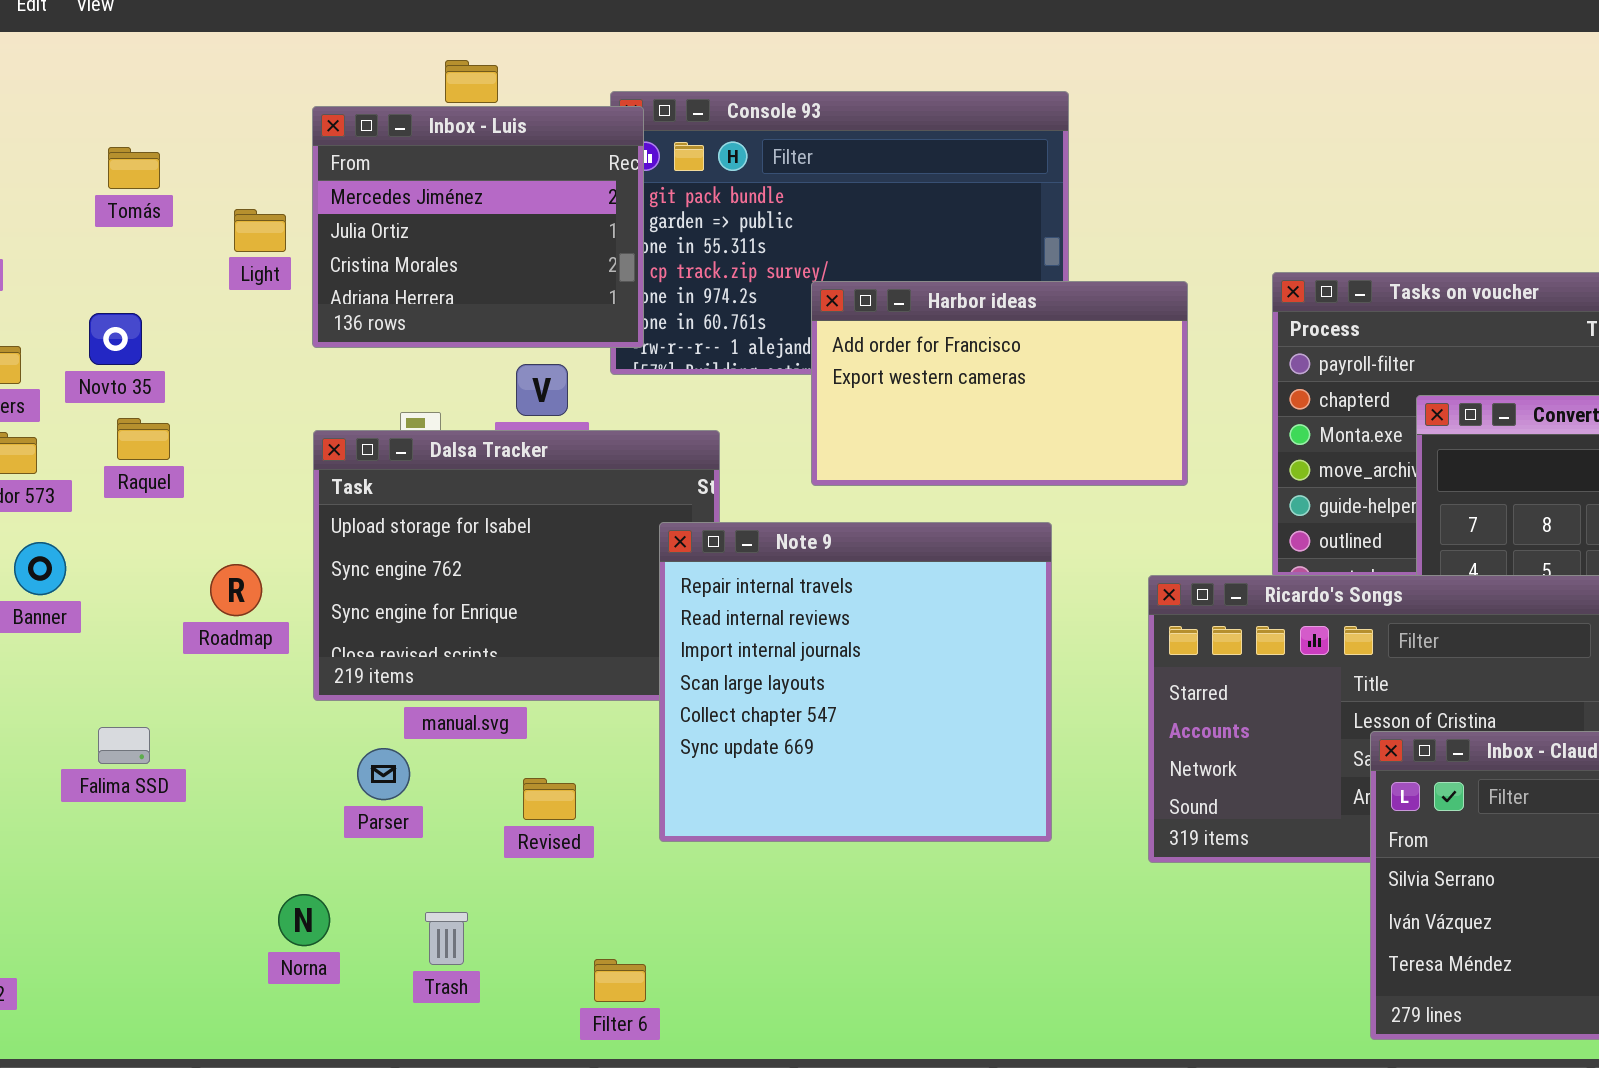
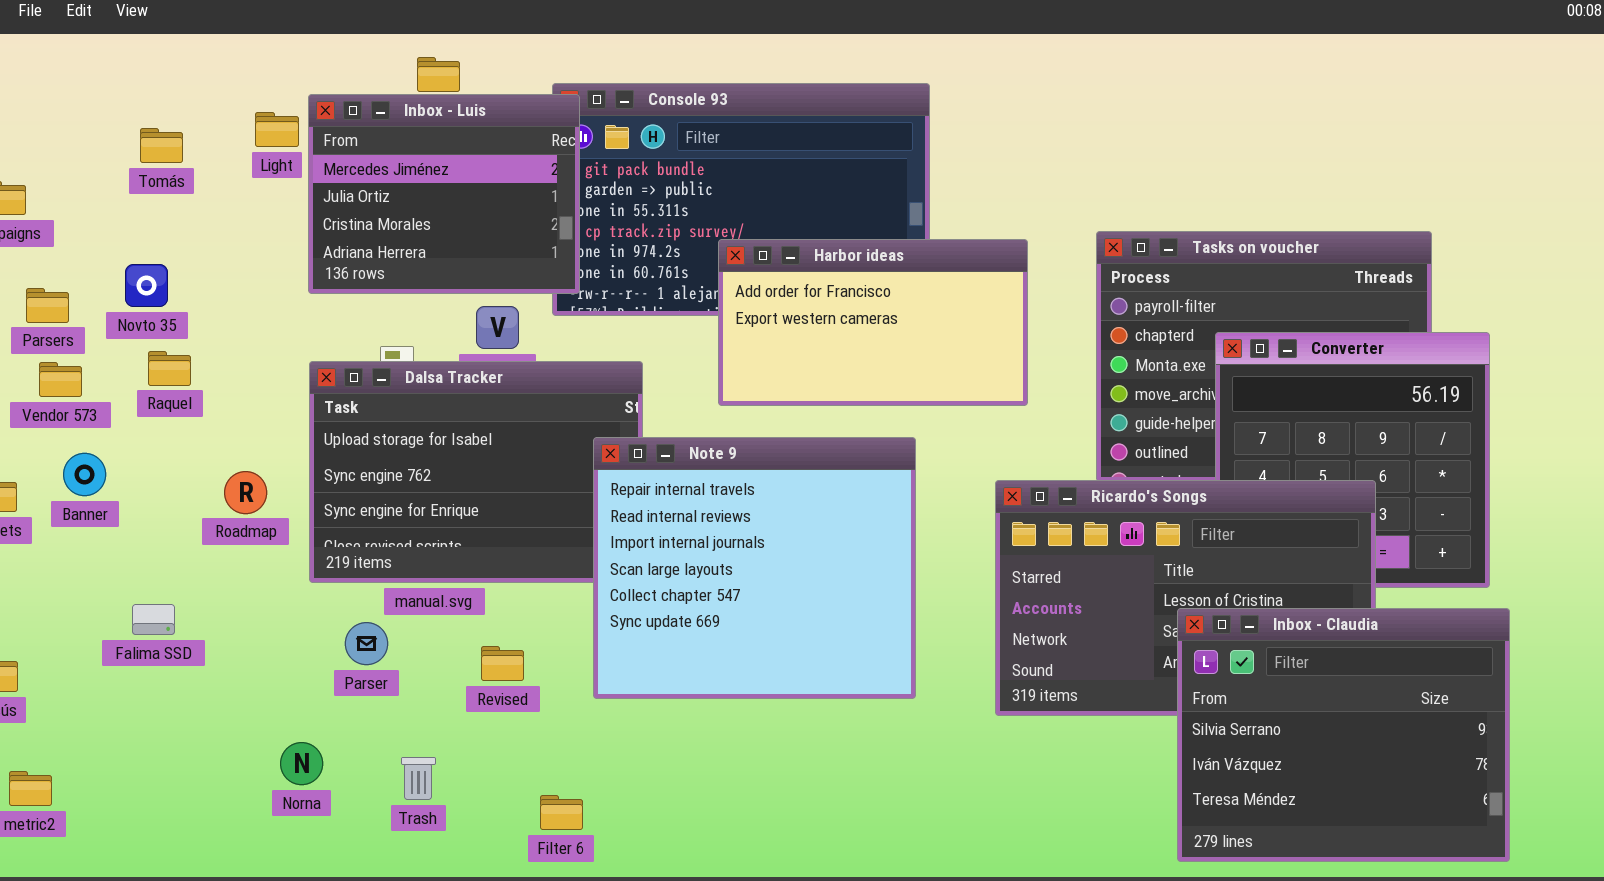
Light: [234,209,286,252] -> [255,112,299,147], moved

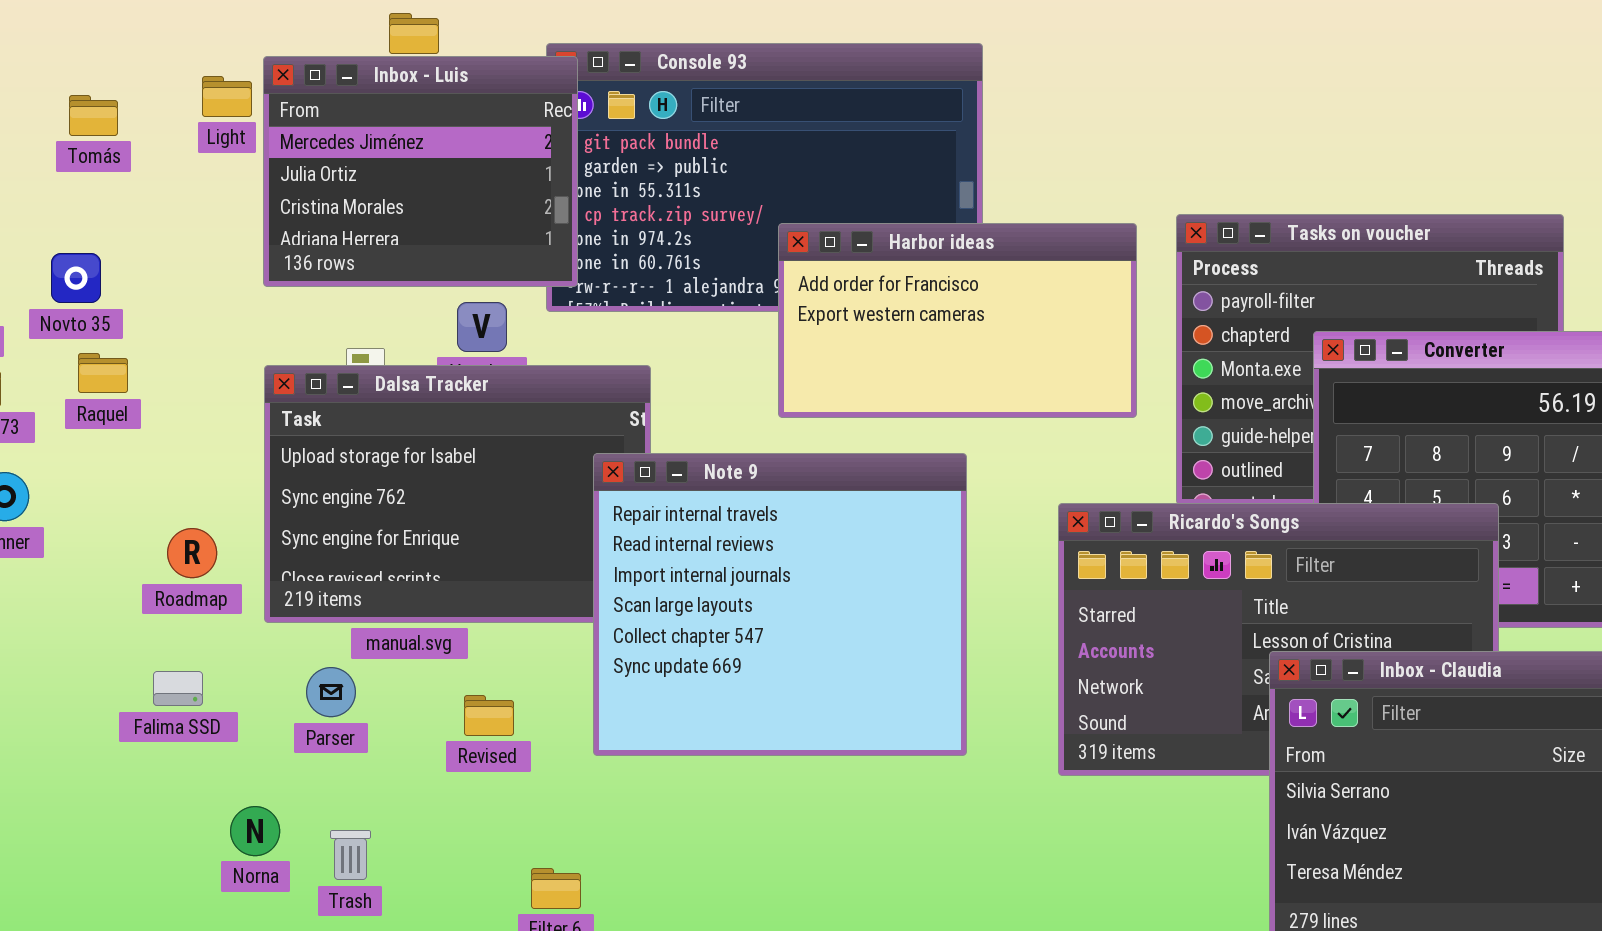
Harbor ideas: [718,239,1028,406] -> [778,223,1137,418], moved
Roadmap: [224,471,267,514] -> [167,528,217,578], moved
Falima SSD: [132,604,175,635] -> [153,671,203,706], moved
Trash: [401,757,436,800] -> [330,830,371,880], moved

